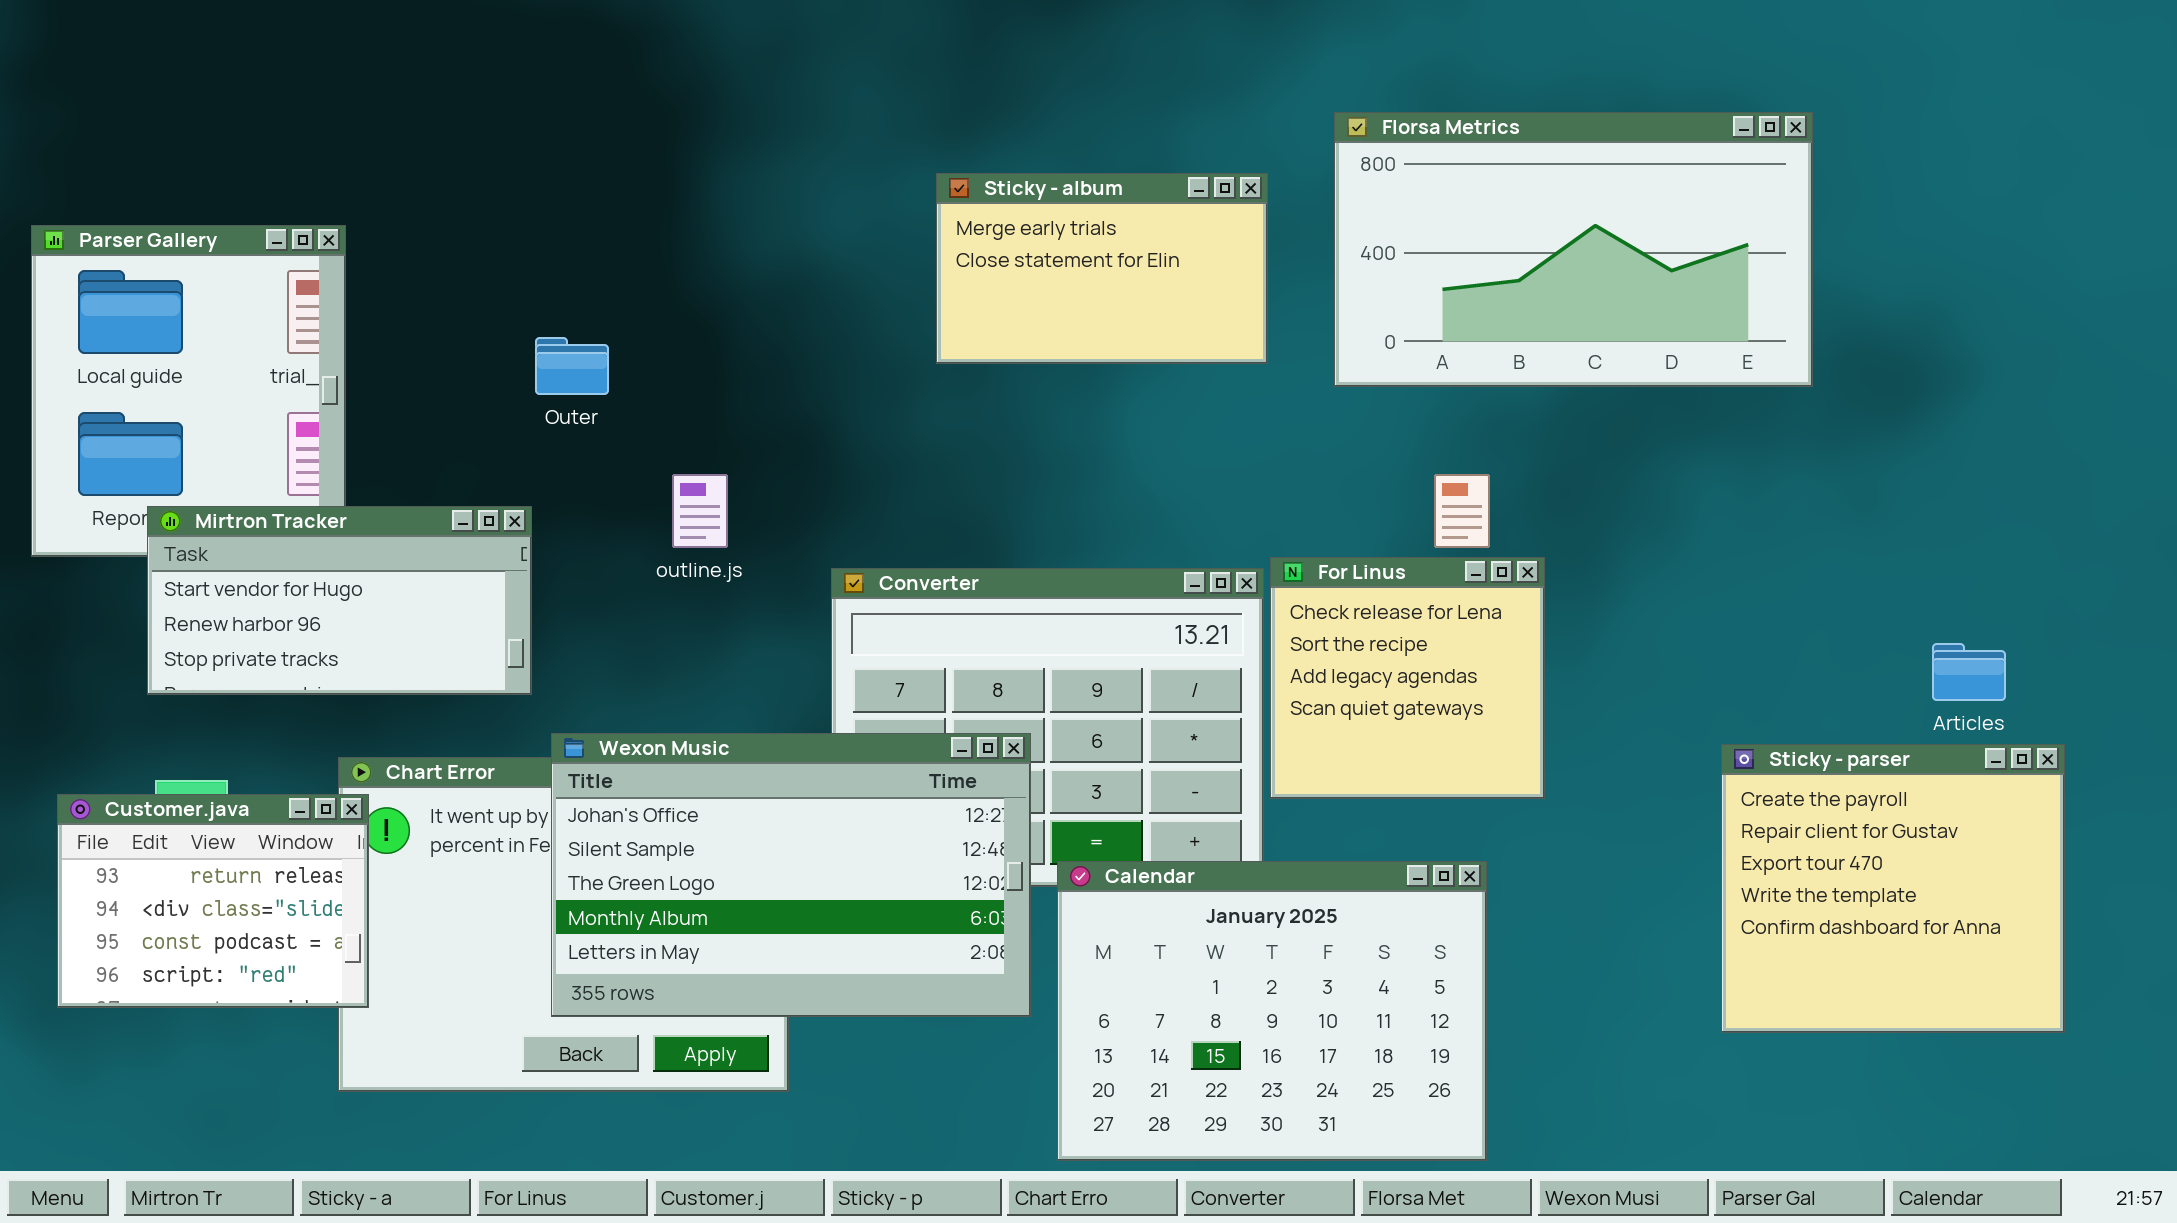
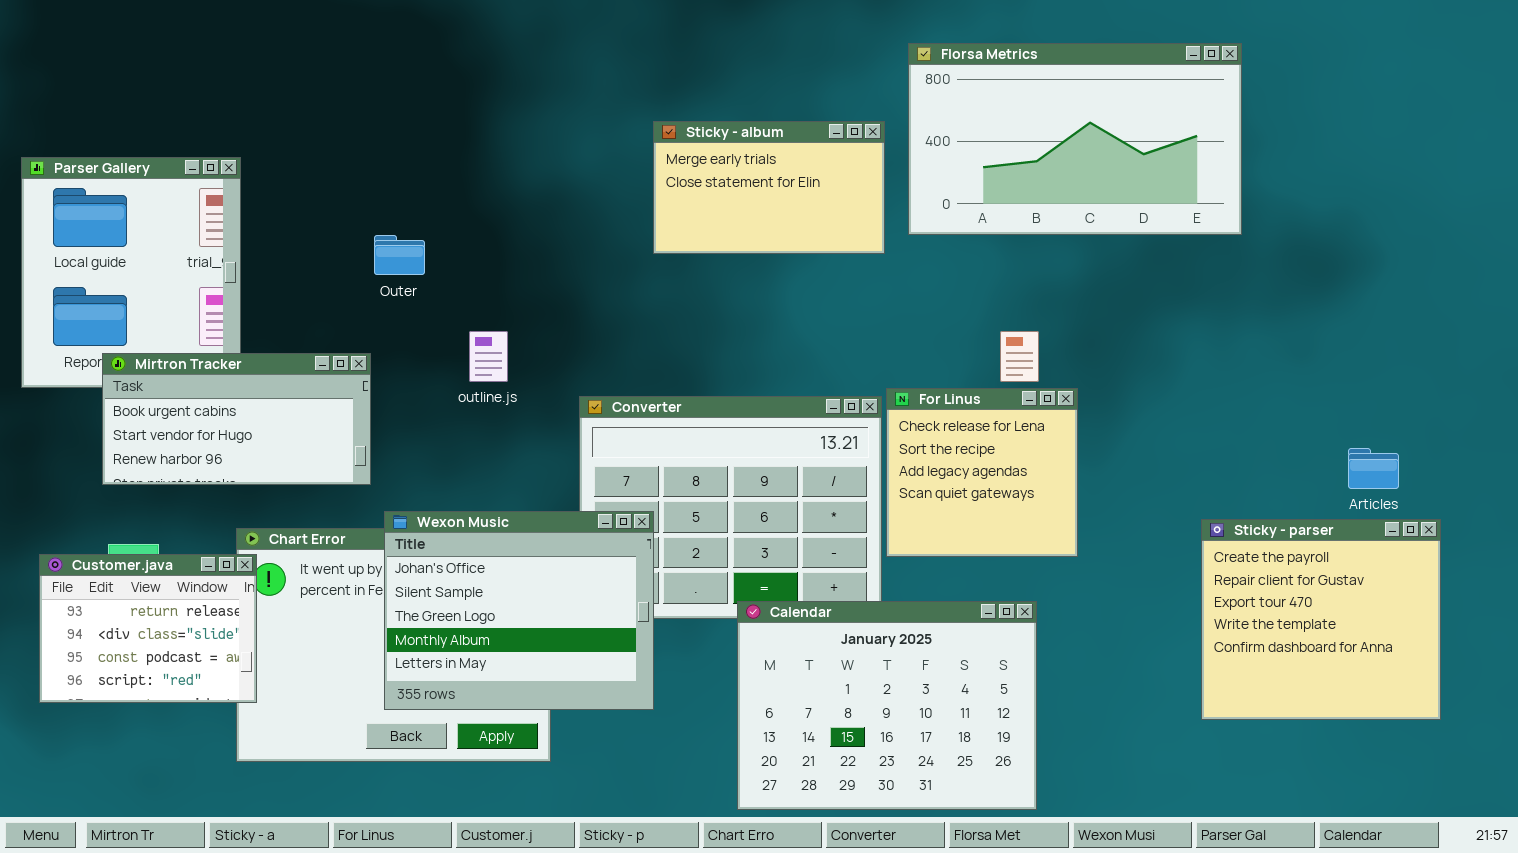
Florsa Metrics: [1334,112,1813,387] -> [908,43,1242,235], moved
Mirtron Tracker: [147,506,532,695] -> [102,353,371,485], scrolled up 1 row
Wexon Music: [551,733,1031,1017] -> [384,511,654,710], resized

